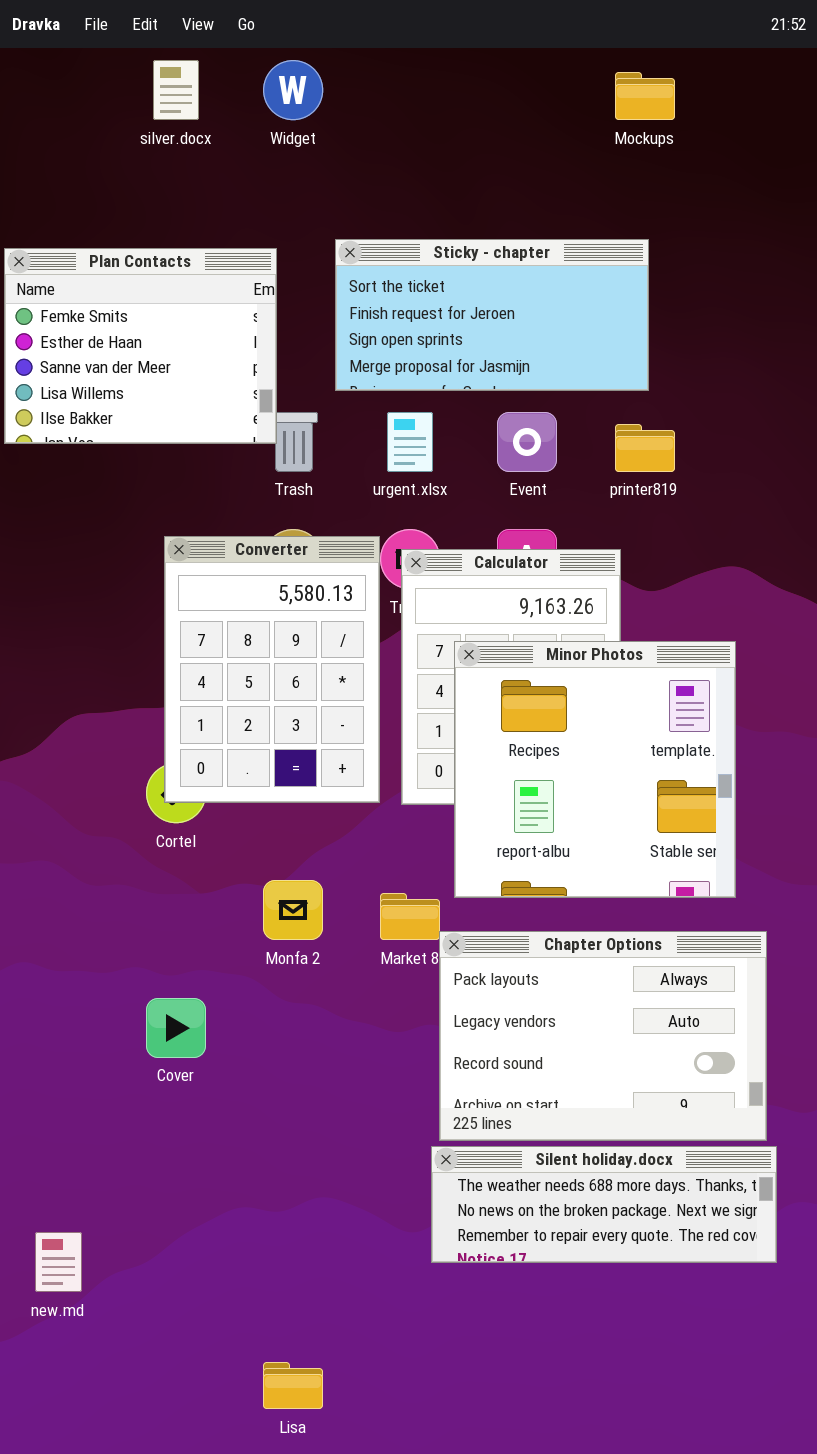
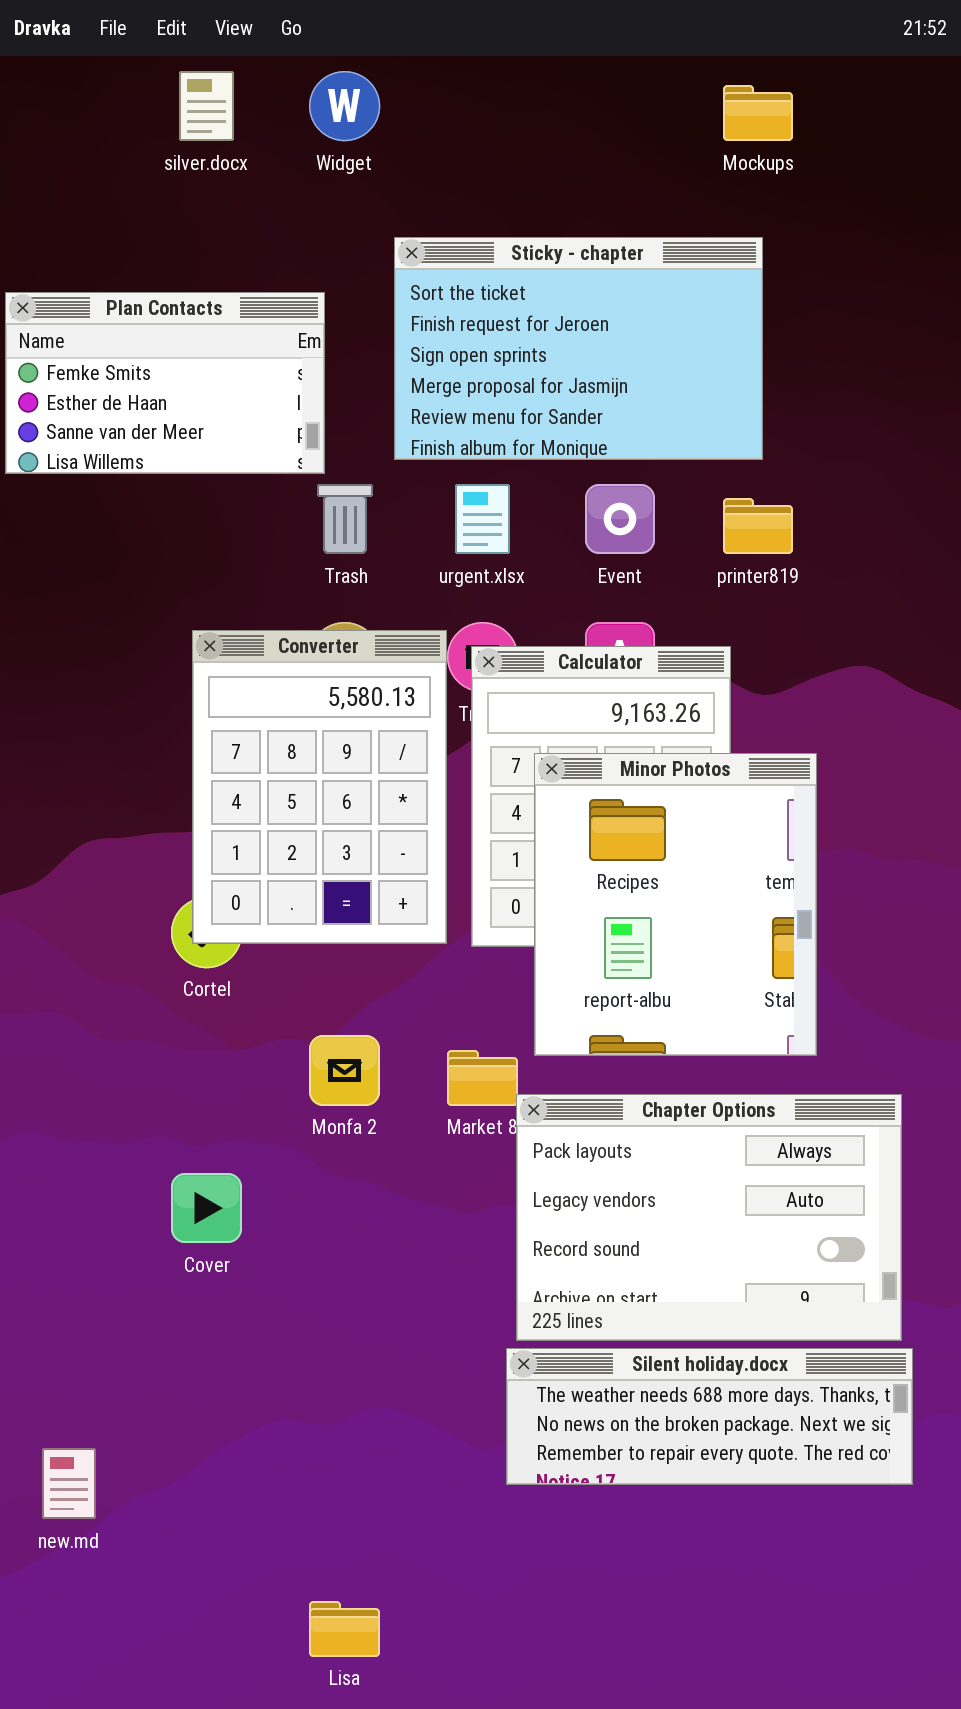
Sticky - chapter: [335,239,649,391] -> [394,237,763,460], resized
Plan Contacts: [4,248,277,444] -> [5,292,325,474], resized
Minor Photos: [454,641,736,898] -> [534,753,817,1056], resized

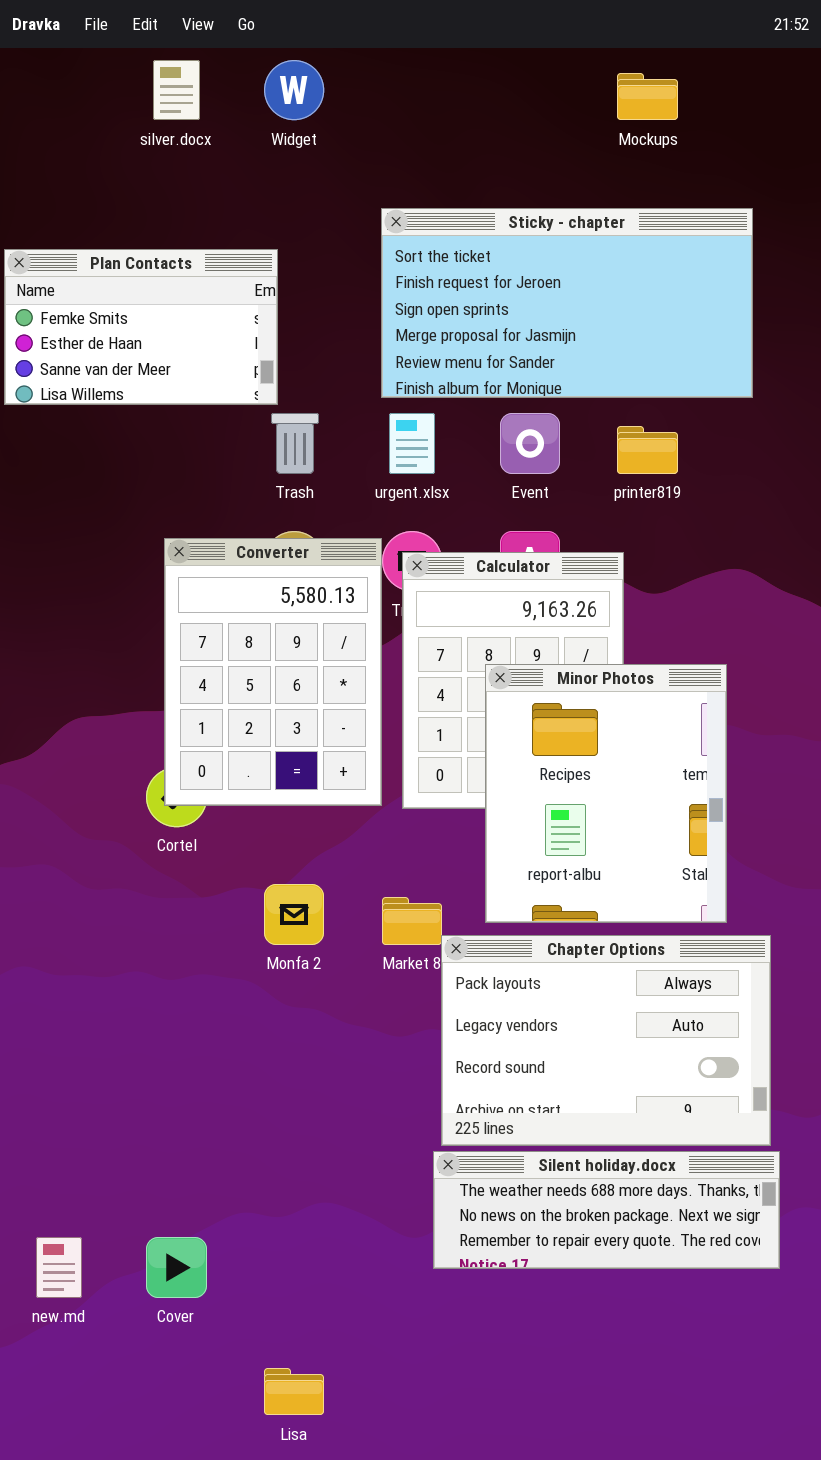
Sticky - chapter: [394,237,763,460] -> [381,208,753,398], moved, resized
Minor Photos: [534,753,817,1056] -> [485,664,727,923], moved
Cover: [171,1173,242,1243] -> [146,1237,207,1298], moved

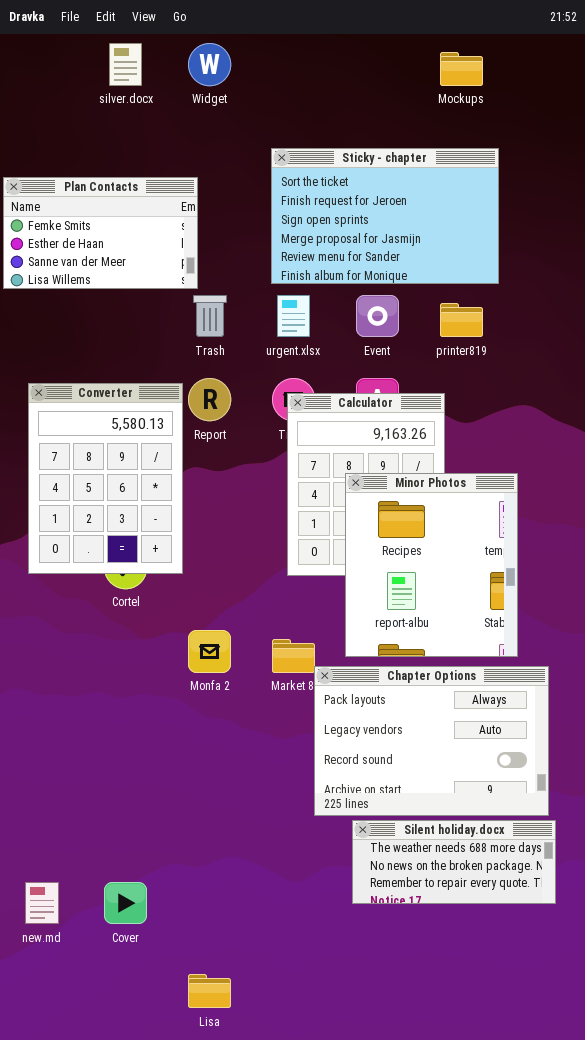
Sticky - chapter: [381,208,753,398] -> [271,148,499,284], resized
Converter: [164,538,382,806] -> [28,383,183,574], moved
Silent holiday.docx: [433,1151,780,1269] -> [352,820,556,904], resized

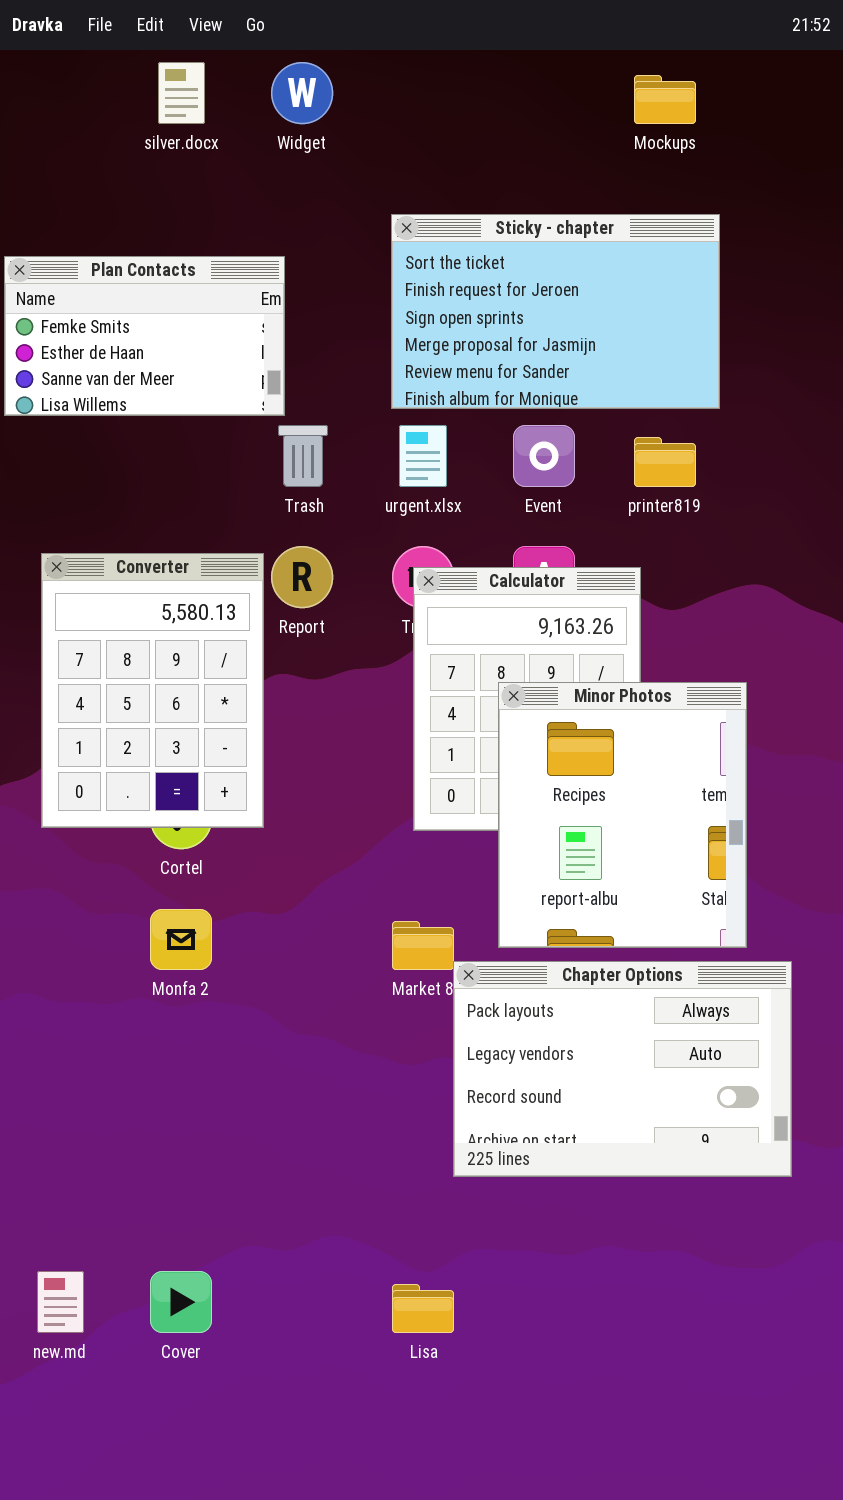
Monfa 2: [188,630,231,673] -> [150,909,212,970], moved
Silent holiday.docx: [352,820,556,904] -> none, closed
Lisa: [188,974,231,1008] -> [392,1284,454,1333], moved

